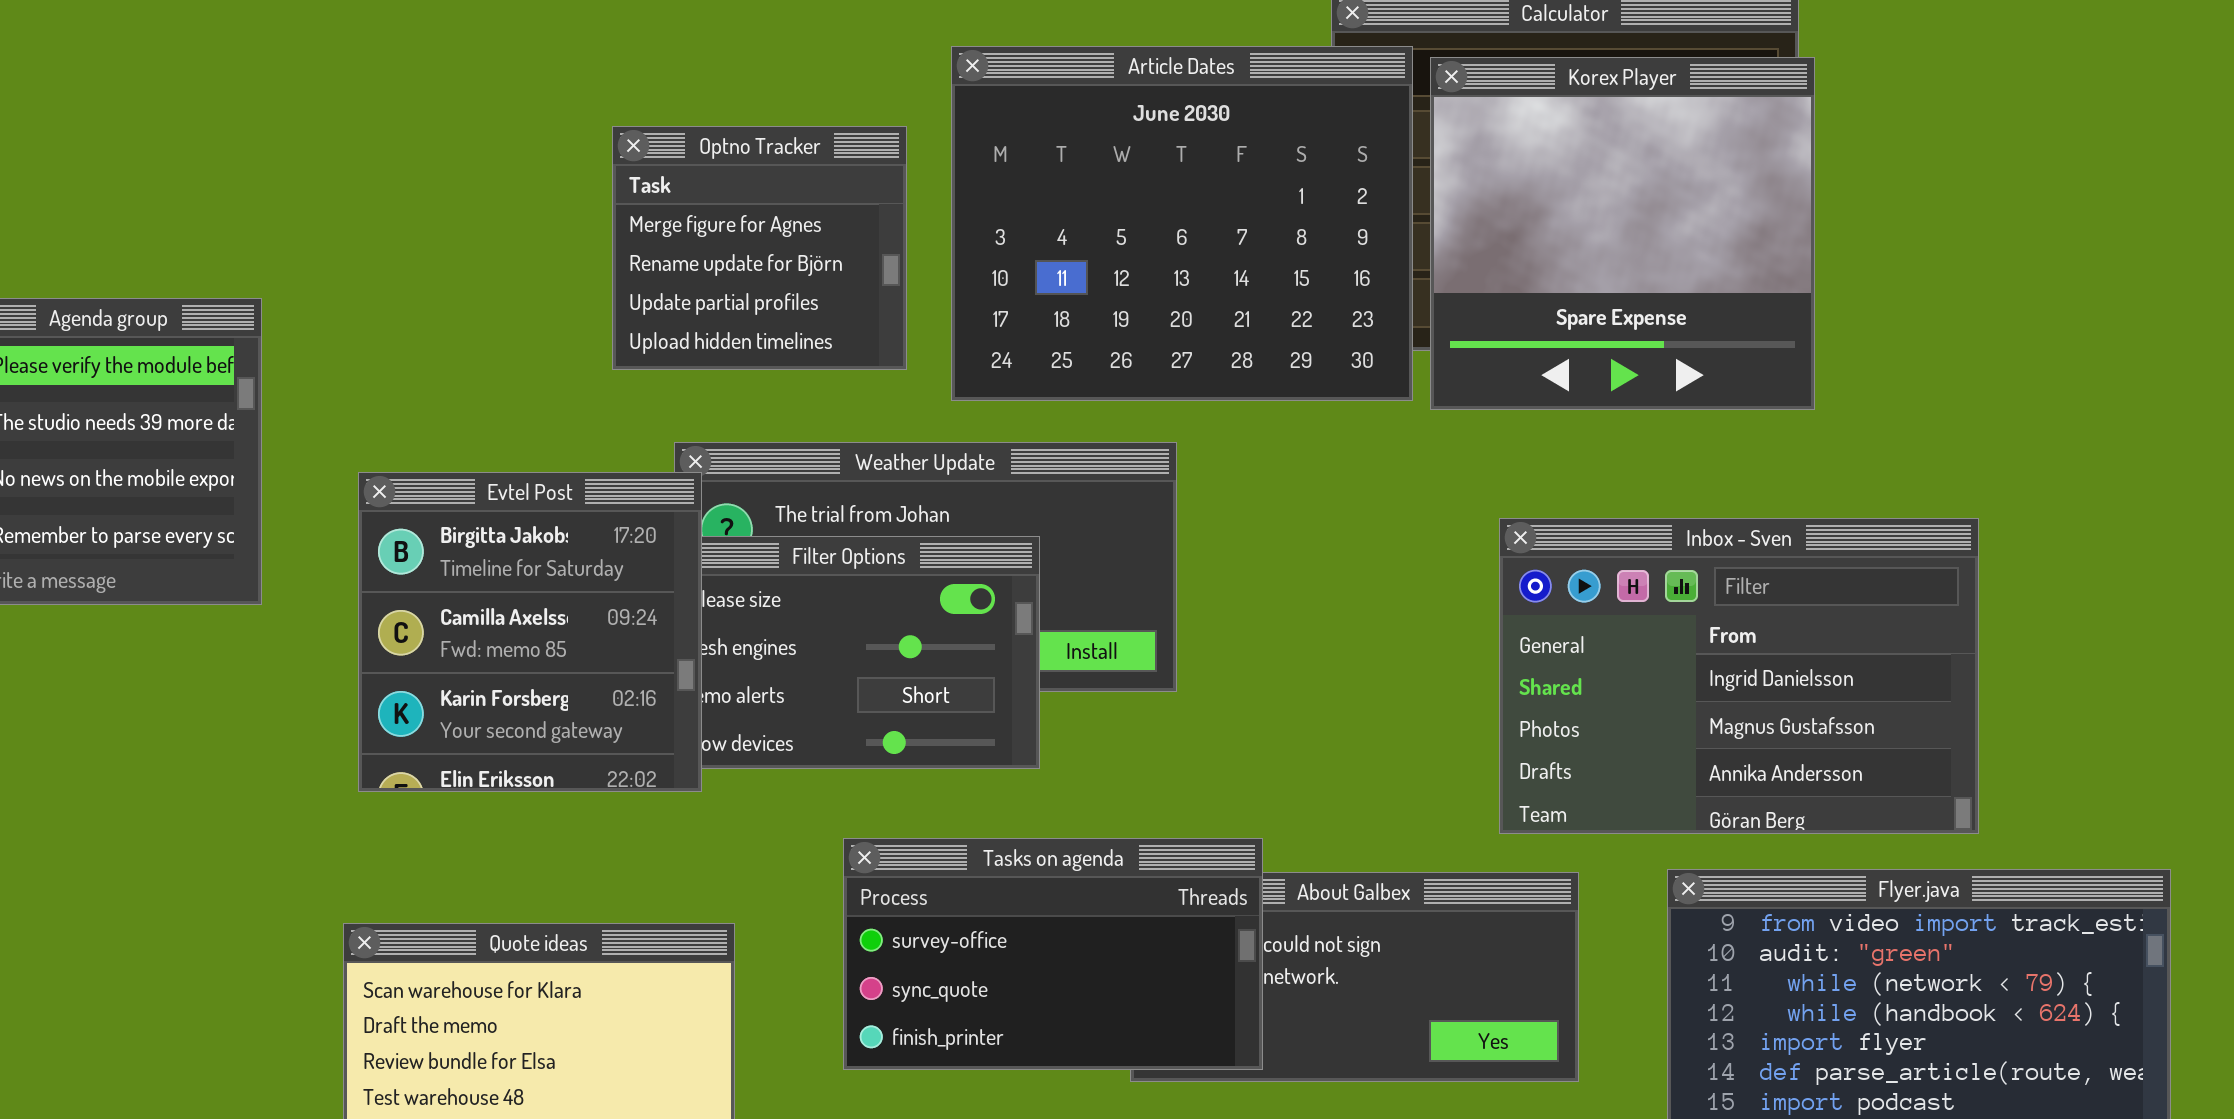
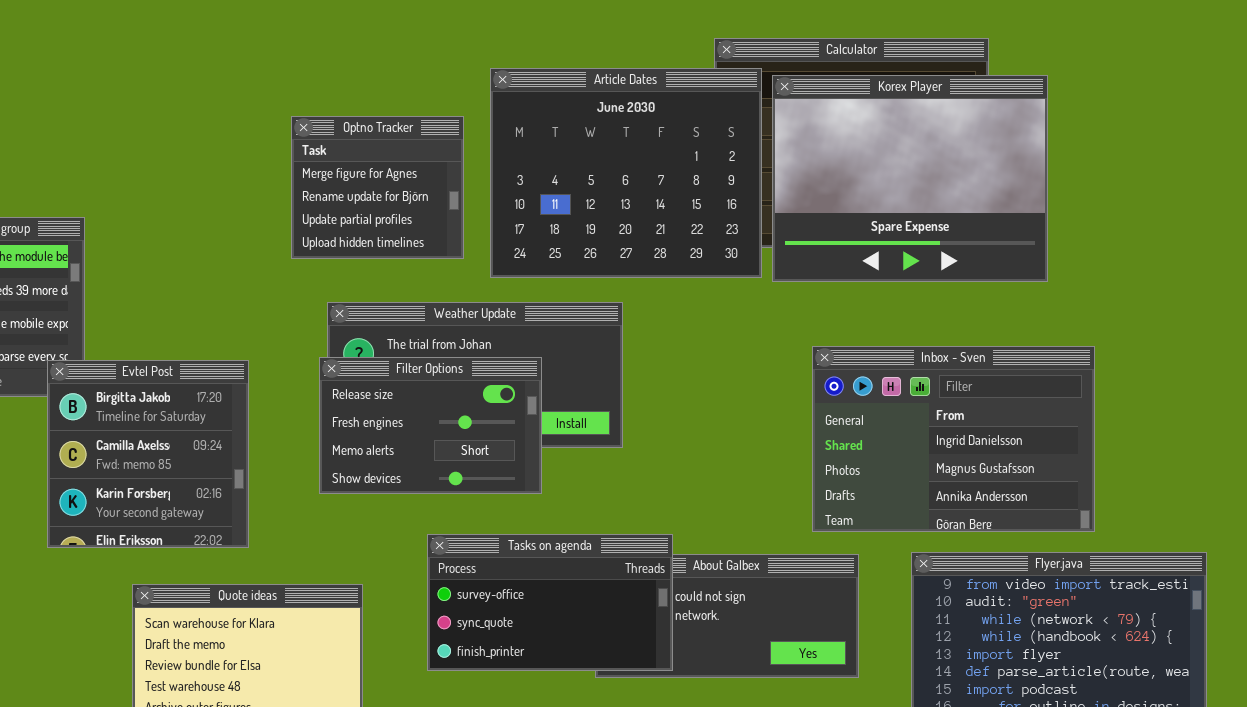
Korex Player: [1430,57,1815,410] -> [772,75,1048,282], resized
Evtel Post: [358,472,702,792] -> [47,360,249,548], moved

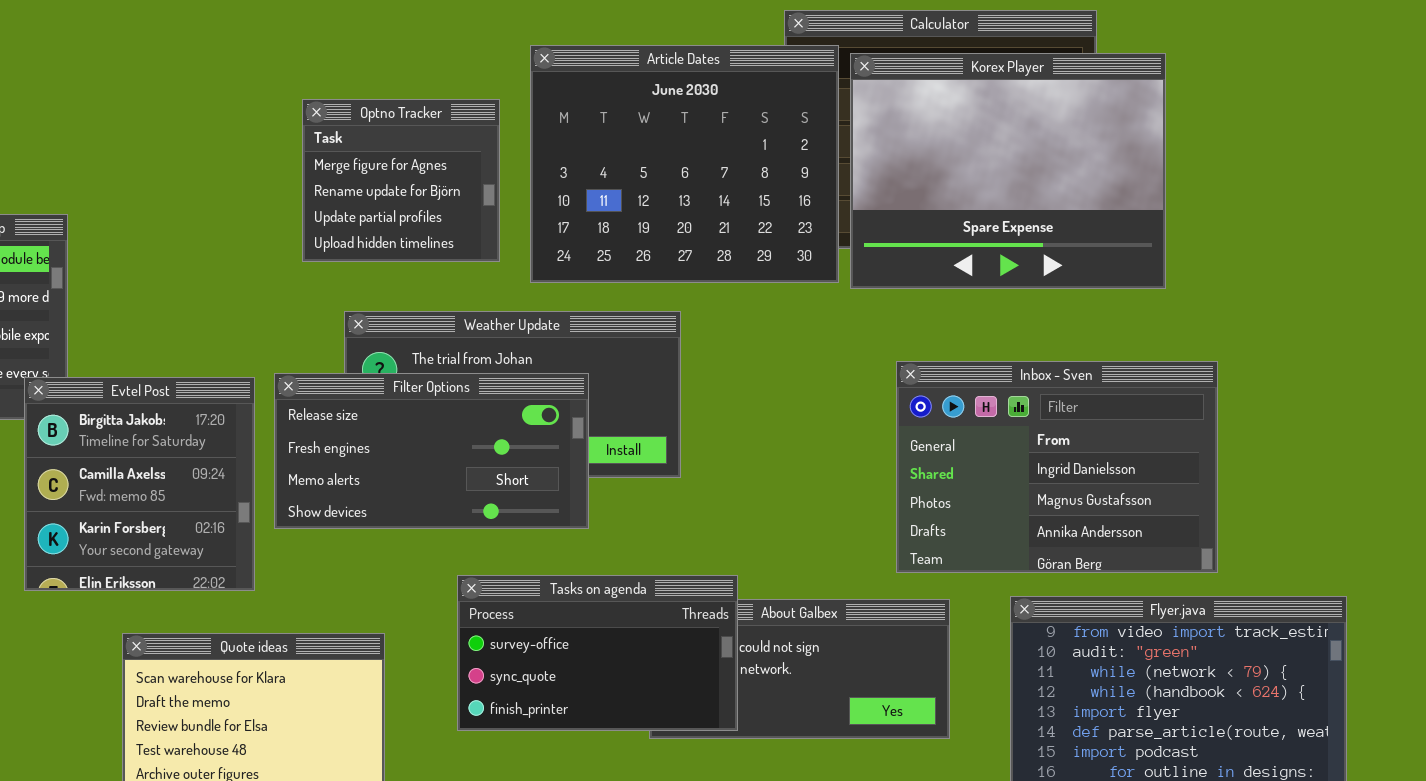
Filter Options: [319,357,542,494] -> [274,373,589,529], resized

